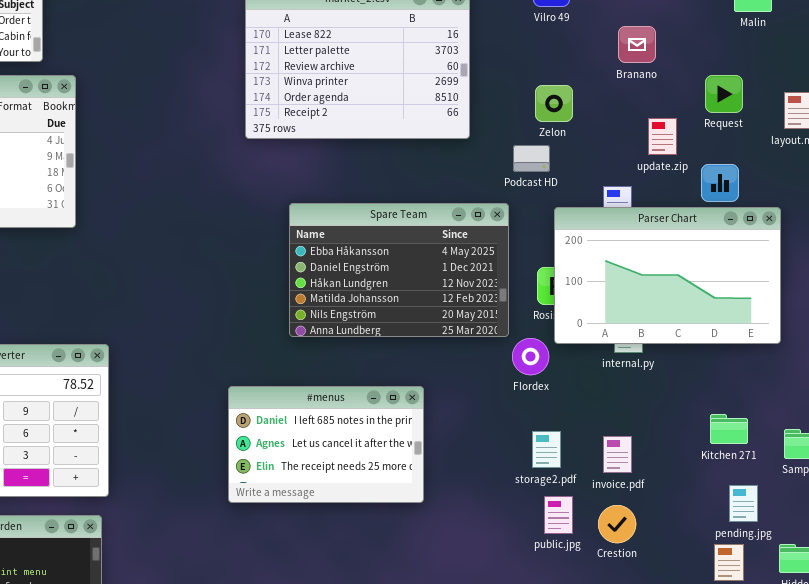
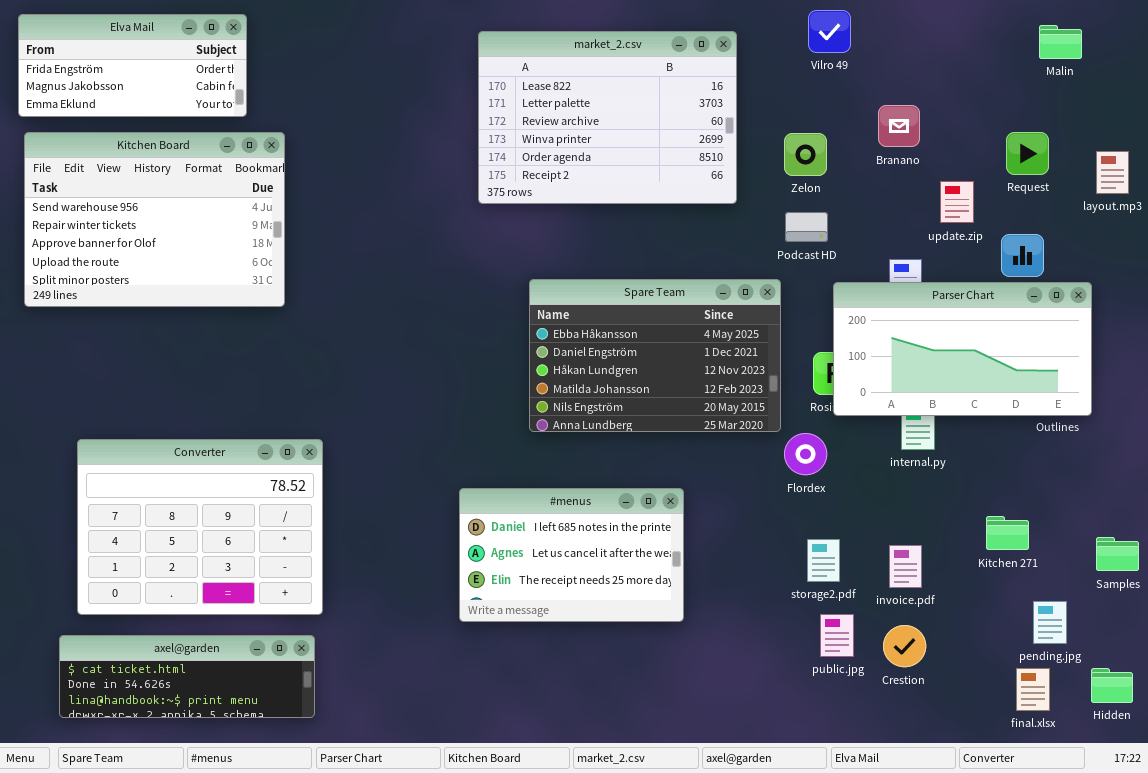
Branano: [618,26,656,63] -> [878,105,920,147], moved
Zelon: [535,85,573,122] -> [784,133,827,176], moved
Parser Chart: [554,207,781,344] -> [833,282,1092,416], resized
Kitchen 271: [710,414,748,444] -> [986,516,1029,550], moved

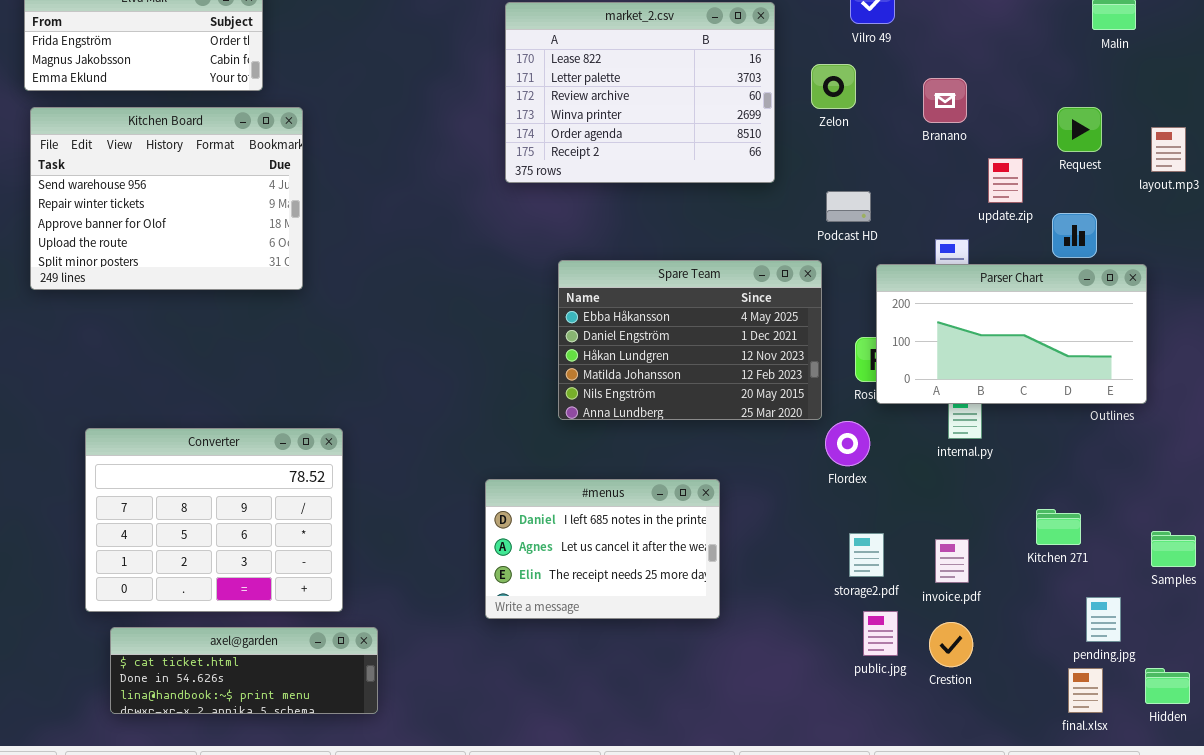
Zelon: [784,133,827,176] -> [811,64,856,109], moved
axel@garden: [59,635,315,718] -> [110,627,378,714], moved

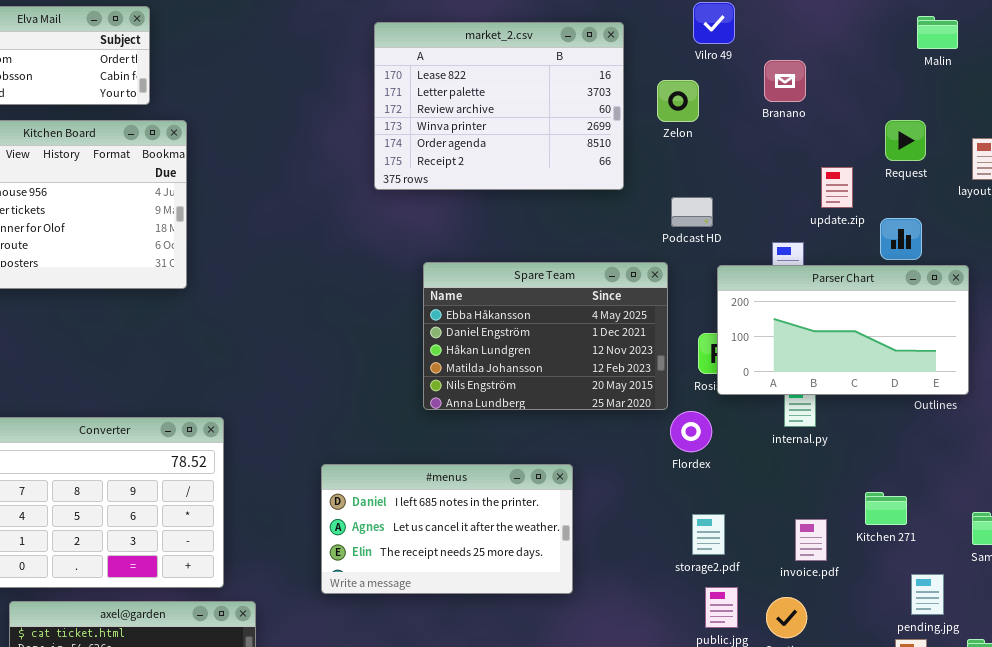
Branano: [923,78,967,123] -> [764,60,806,102], moved
#menus: [485,479,720,619] -> [321,464,573,594], resized
invoice.pdf: [935,539,969,583] -> [795,519,827,561], moved

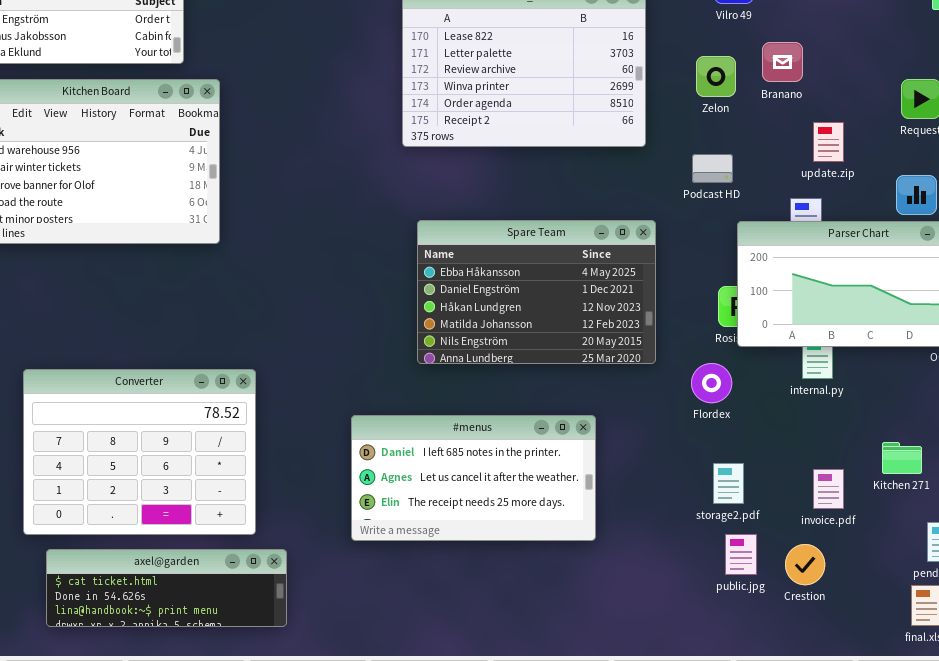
Branano: [764,60,806,102] -> [762,42,803,82], moved
Zelon: [657,80,699,122] -> [696,56,736,97], moved
update.zip: [821,167,853,208] -> [813,122,844,162], moved
Spare Team: [423,262,668,410] -> [417,220,656,364], moved

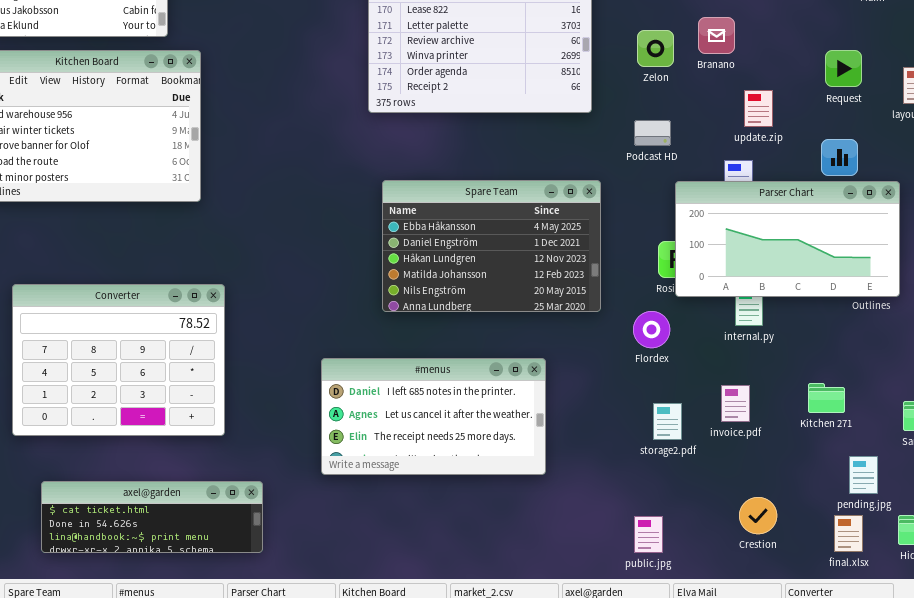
Converter: [23,369,256,535] -> [12,284,225,436], moved
invoice.pdf: [813,469,844,509] -> [721,385,750,422], moved
public.jpg: [725,534,757,575] -> [634,516,663,553], moved
Crestion: [785,544,825,585] -> [739,497,777,534], moved

